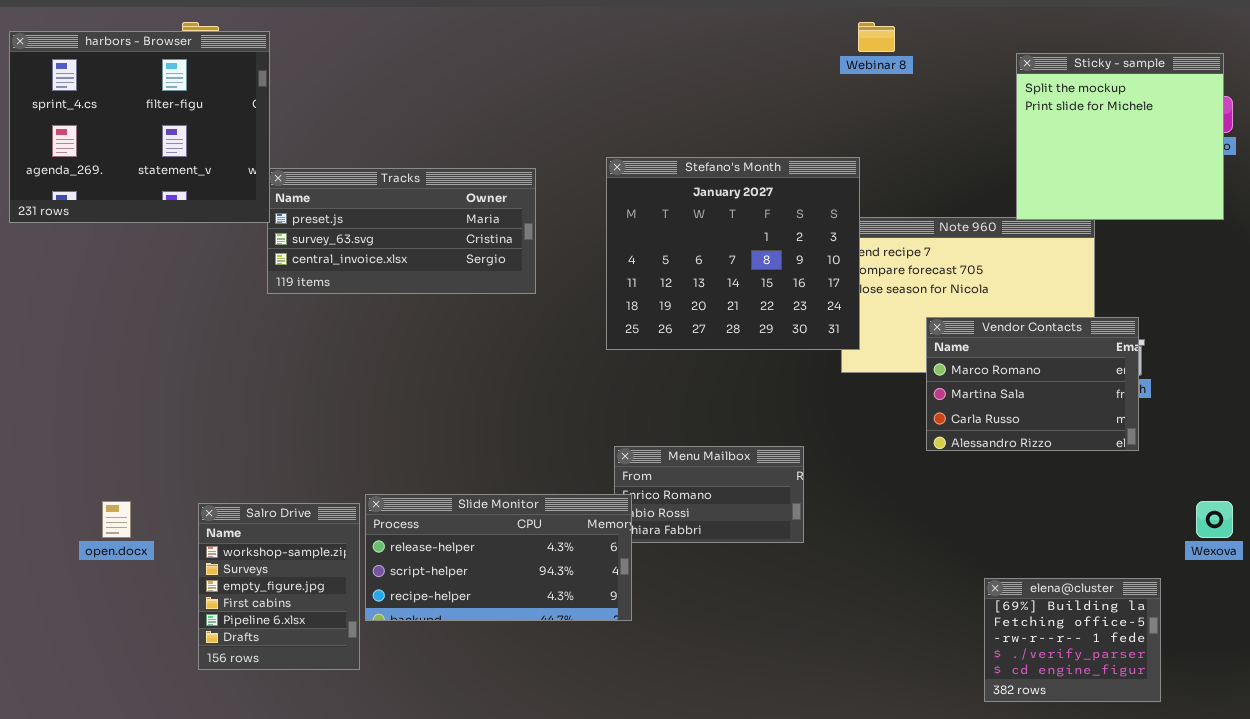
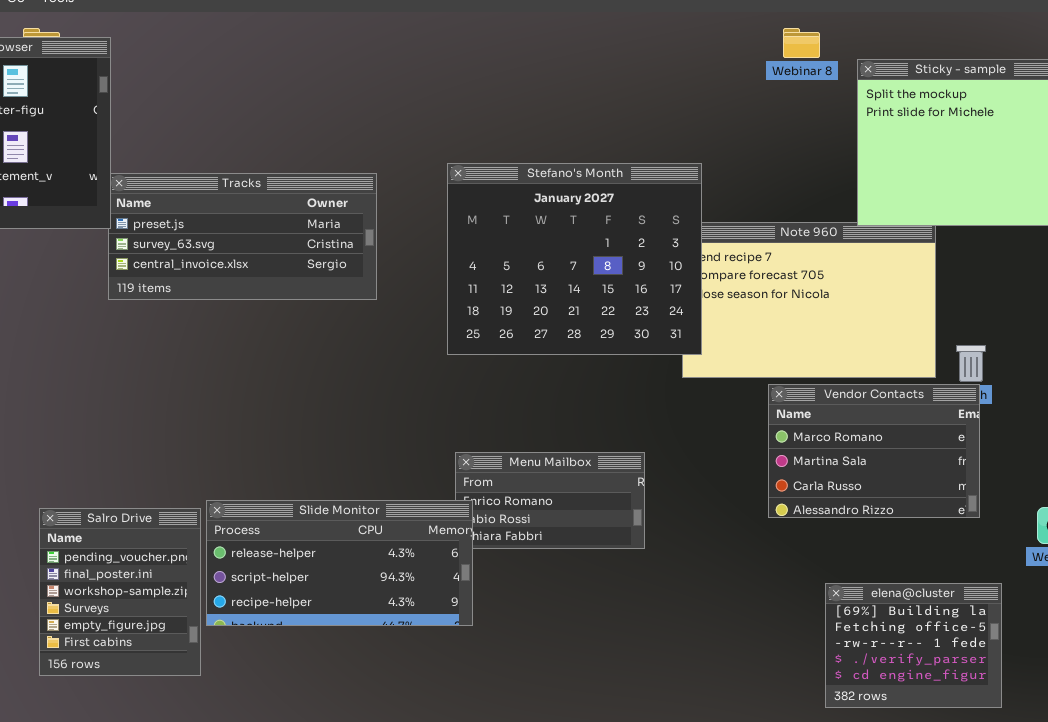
Webinar 8: [858,22,895,52] -> [783,28,820,58], moved
Vendor Contacts: [926,317,1139,451] -> [768,384,980,518], moved
Salro Drive: [198,503,360,670] -> [39,508,201,676], scrolled up 2 rows

